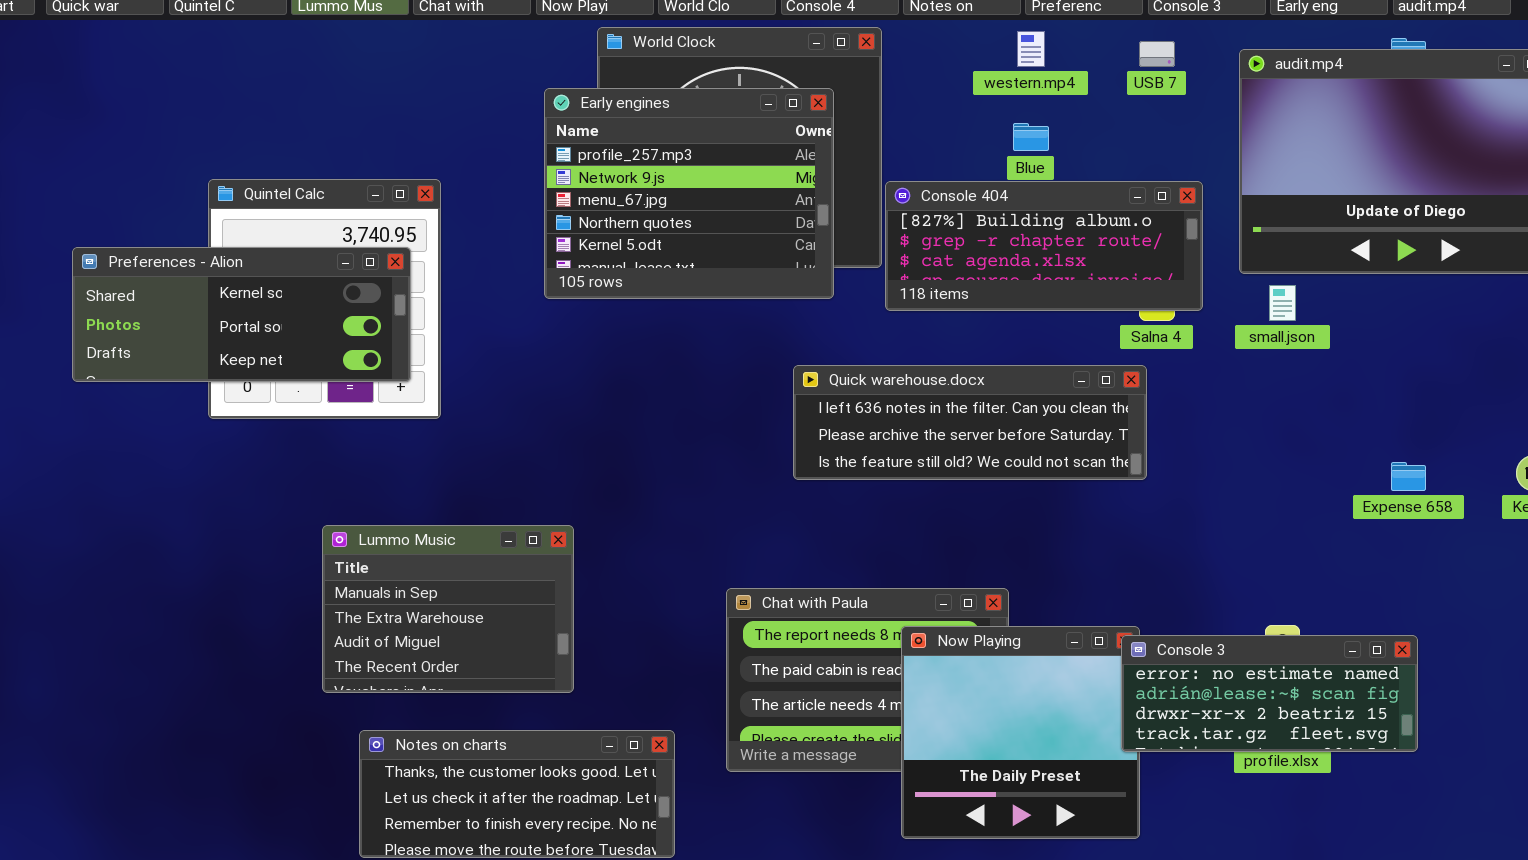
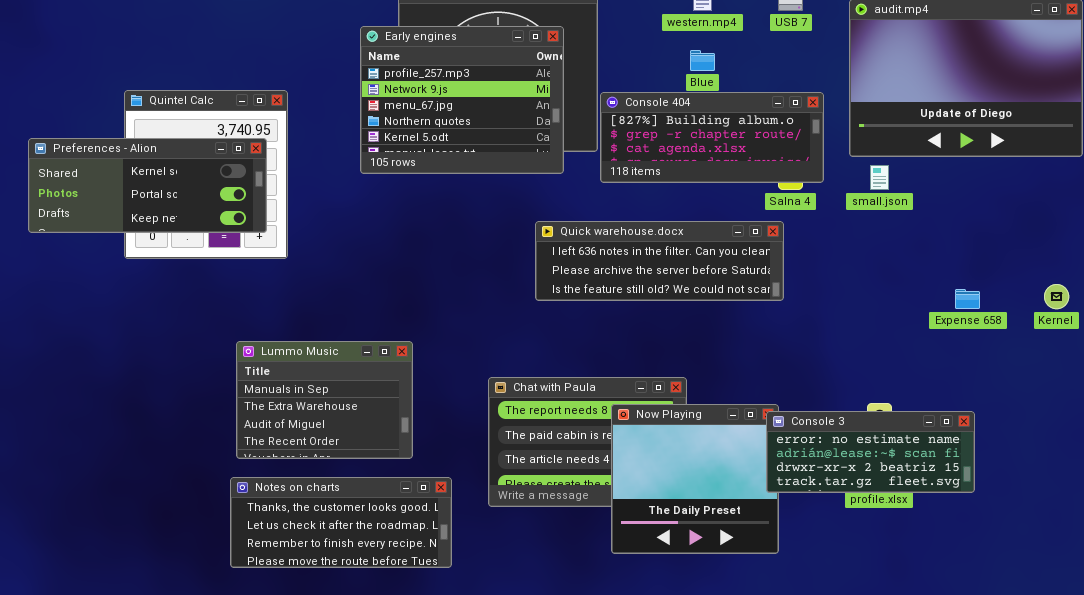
Lummo Music: [322,525,574,693] -> [236,341,413,459], moved

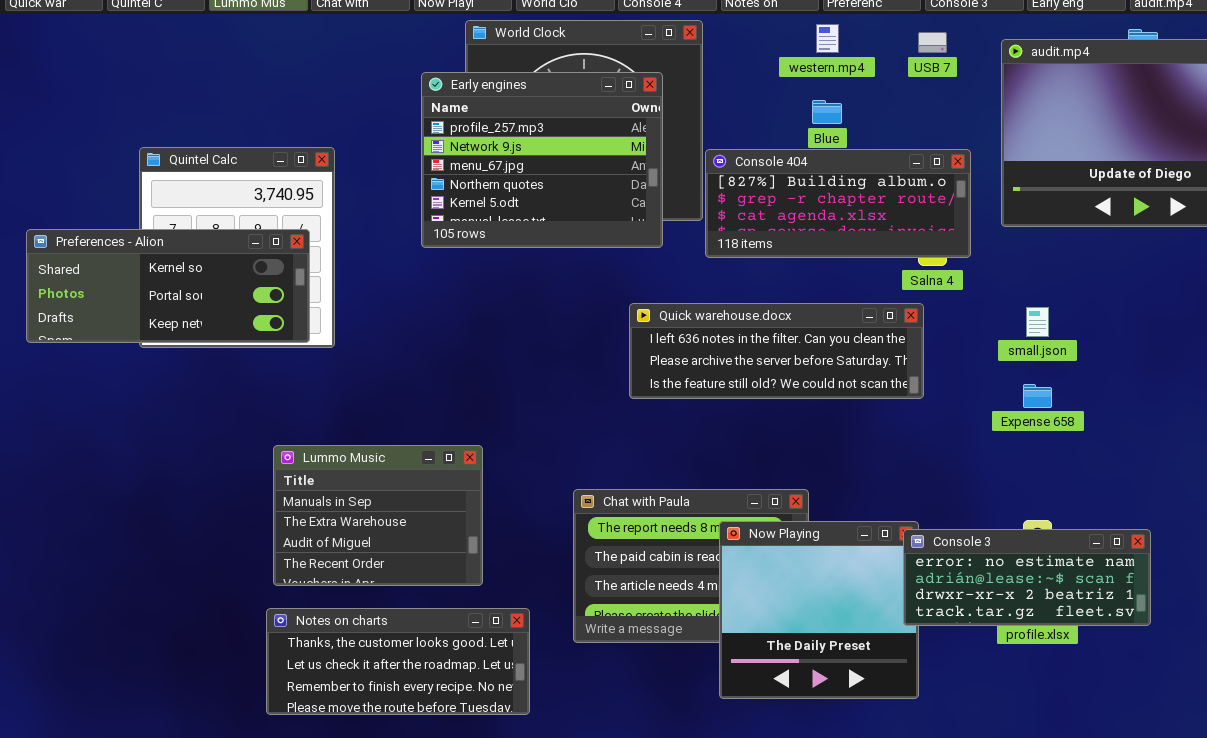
Preferences - Alion: [28,138,267,233] -> [26,229,310,343], moved
small.json: [870,165,889,190] -> [1026,307,1049,337], moved
Expense 658: [955,289,980,309] -> [1023,384,1052,408], moved

